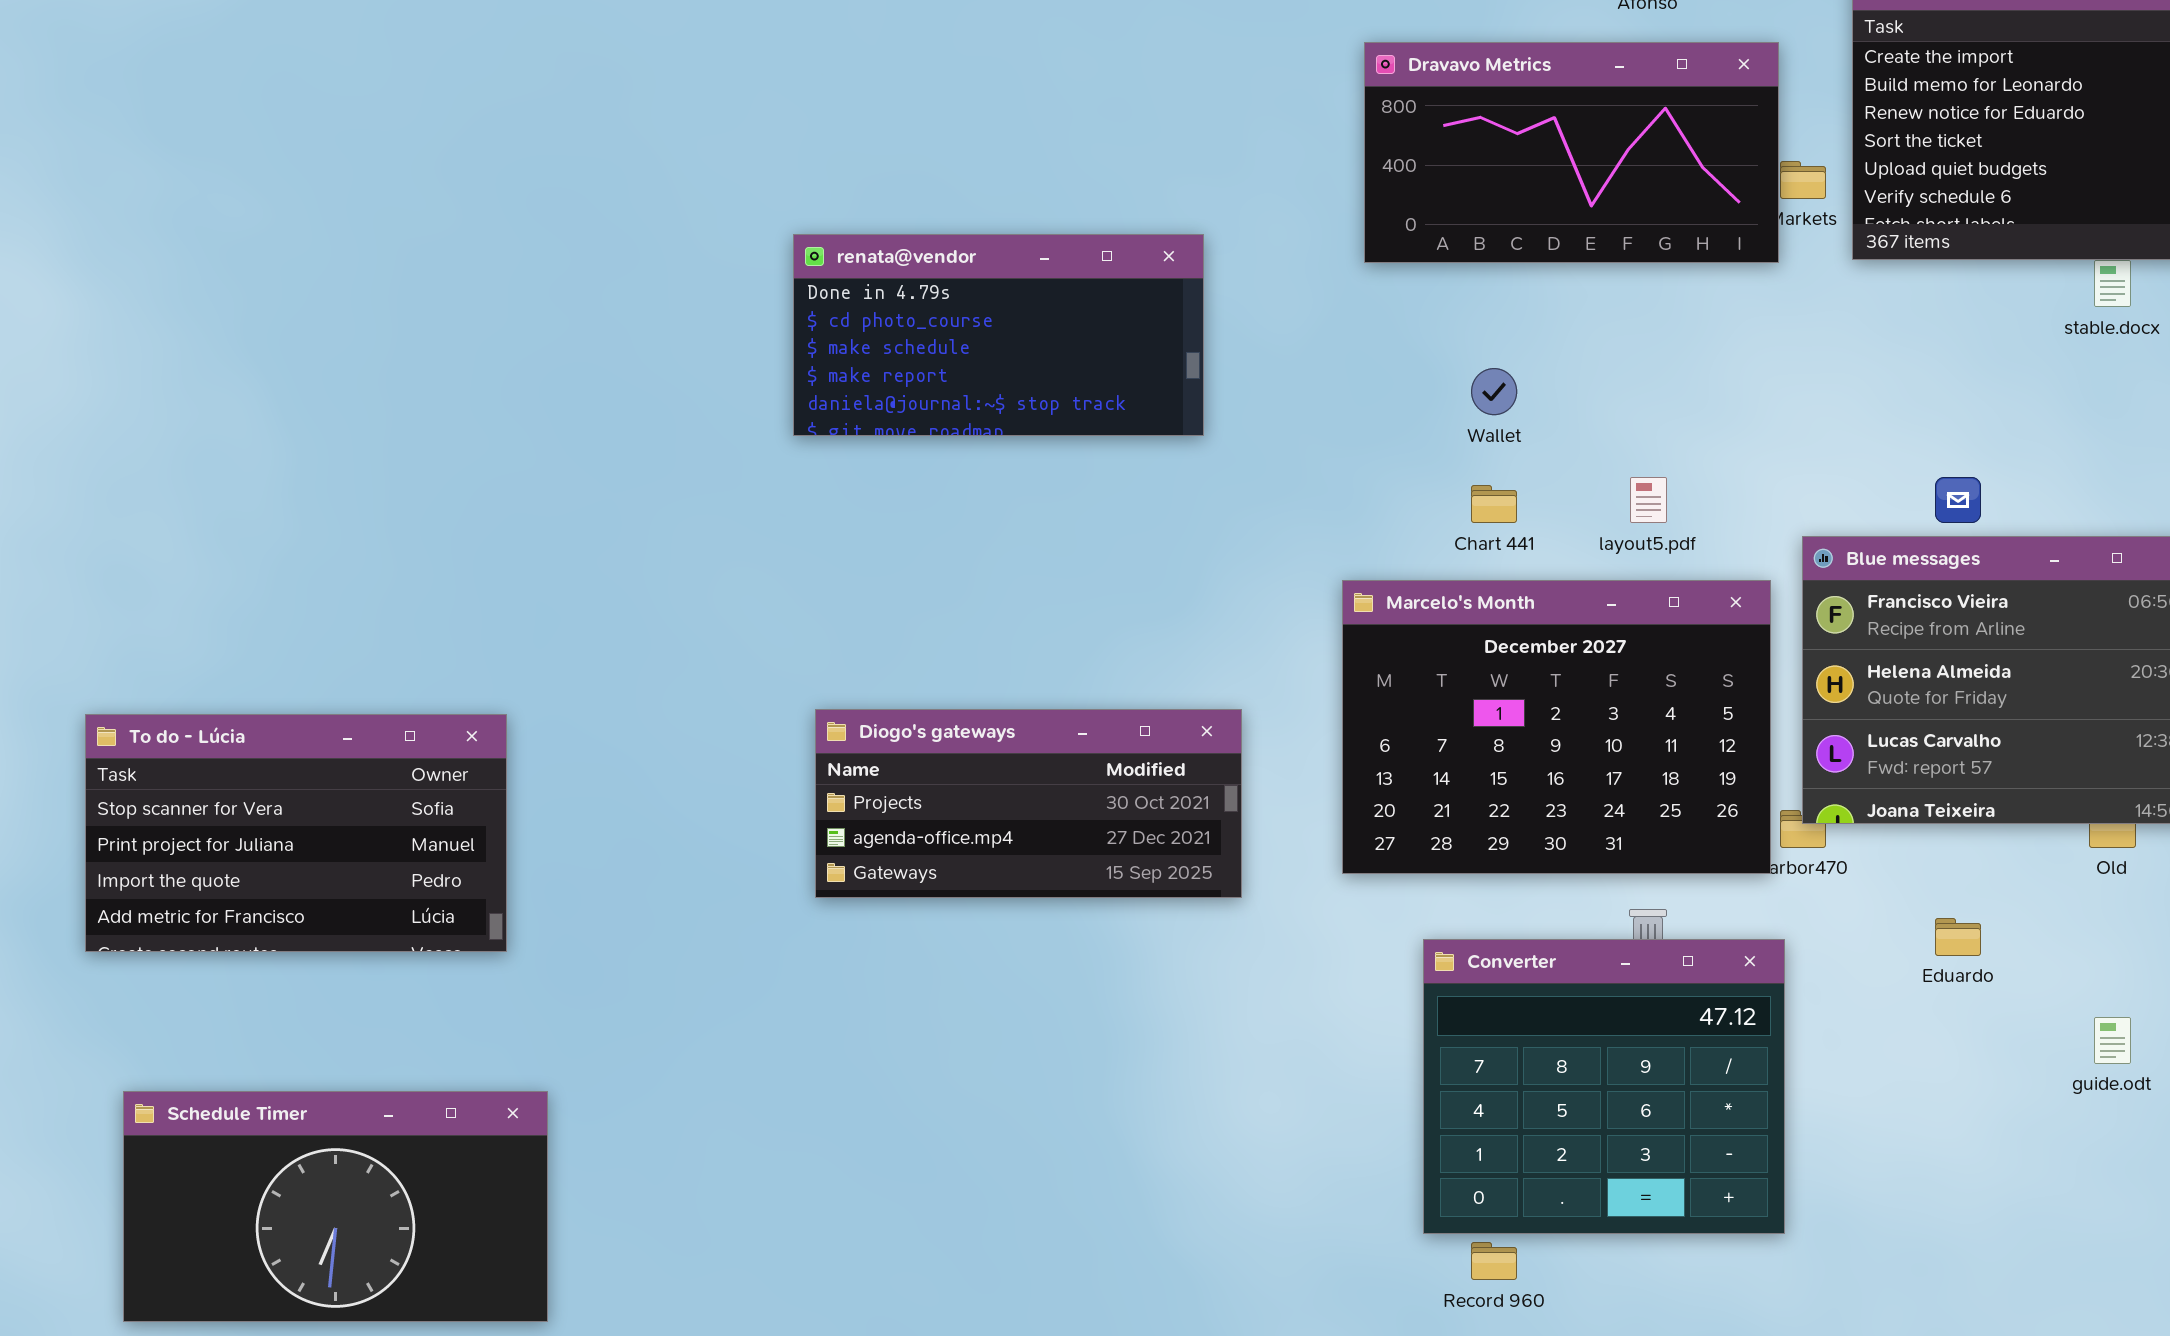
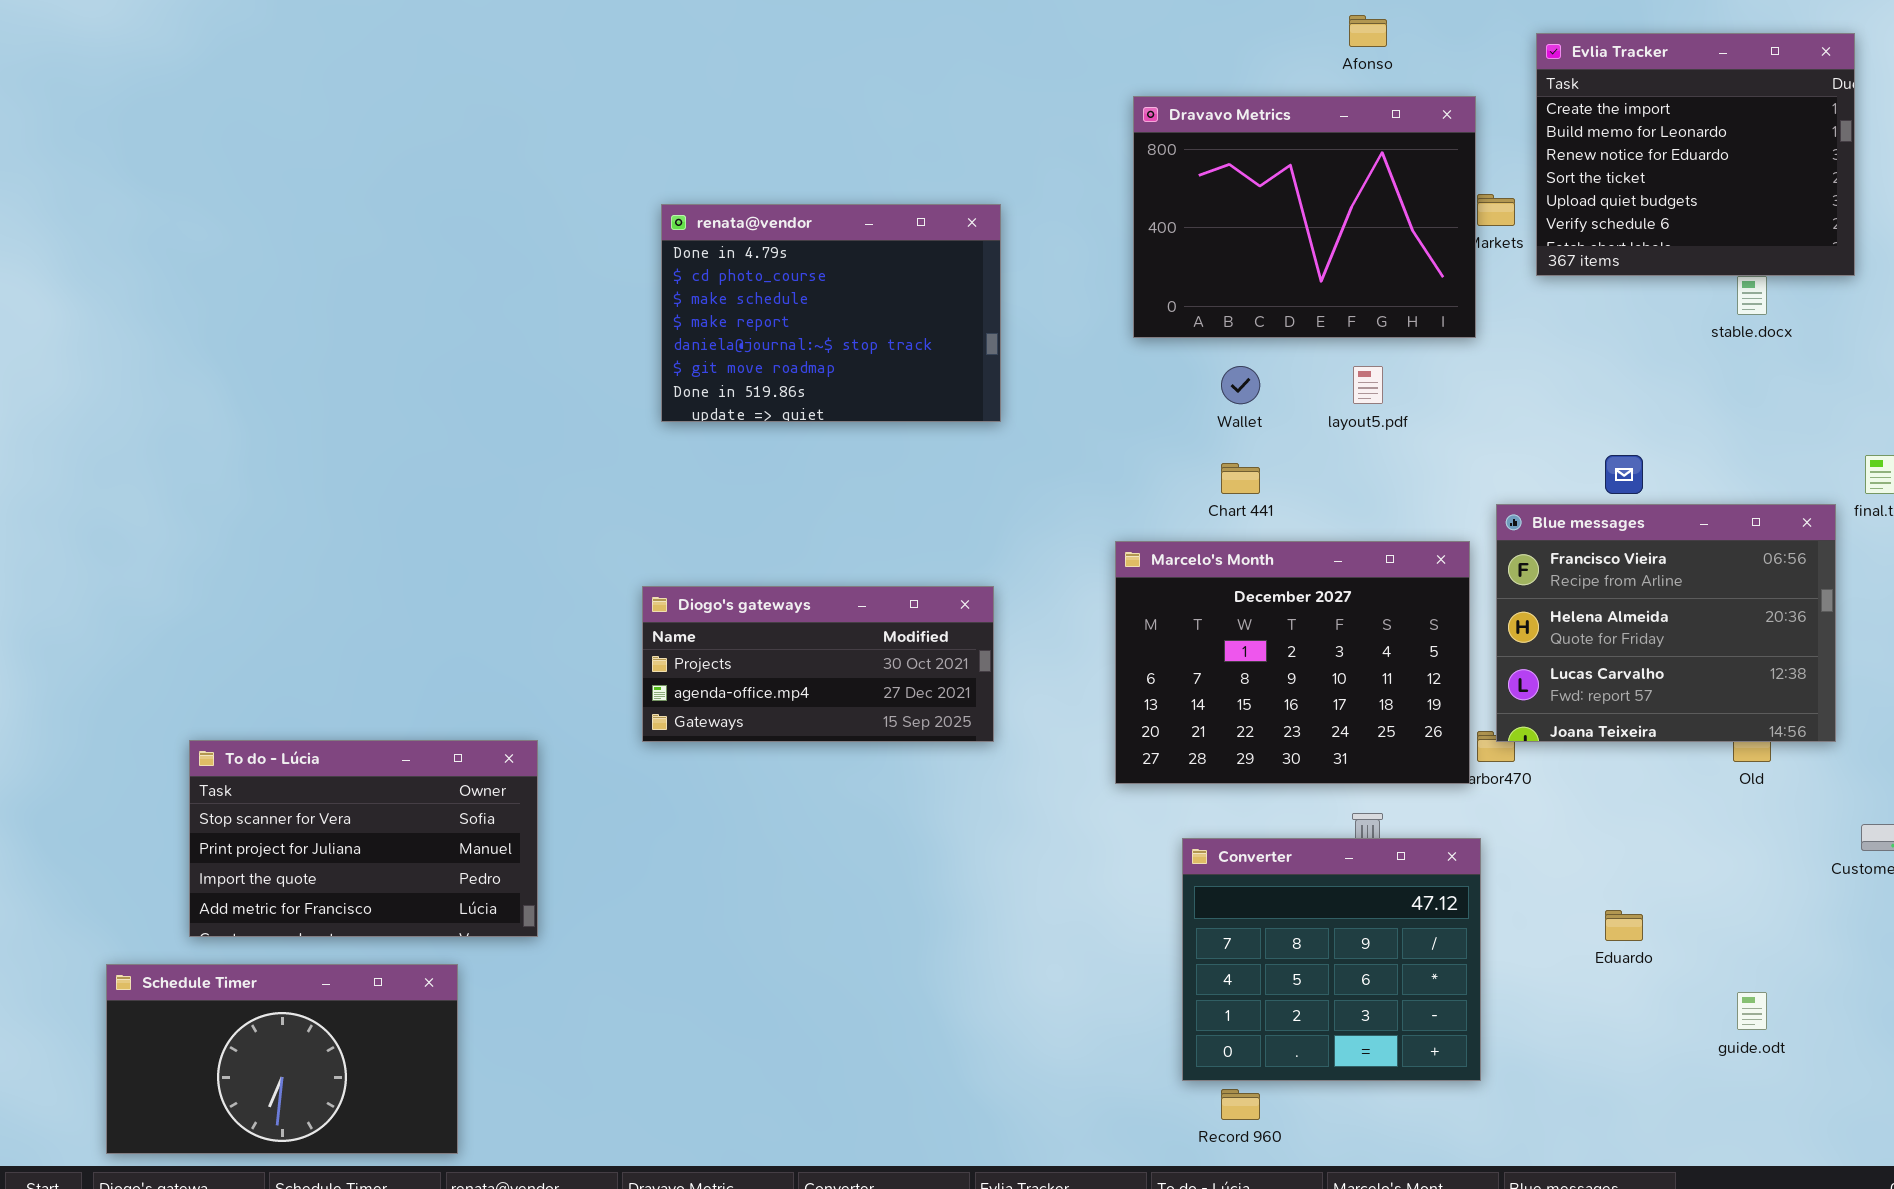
Dravavo Metrics: [1364,42,1779,263] -> [1133,96,1476,338], resized
renata@vendor: [793,234,1204,436] -> [661,204,1001,422], resized
layout5.pdf: [1630,477,1667,523] -> [1353,366,1383,404], moved
Diogo's gateways: [815,709,1242,898] -> [642,586,994,742], moved
To do - Lúcia: [85,714,507,952] -> [189,740,538,937], moved
Eduardo: [1935,918,1981,956] -> [1605,910,1643,941], moved
guide.odt: [2094,1017,2131,1064] -> [1737,992,1767,1030], moved

